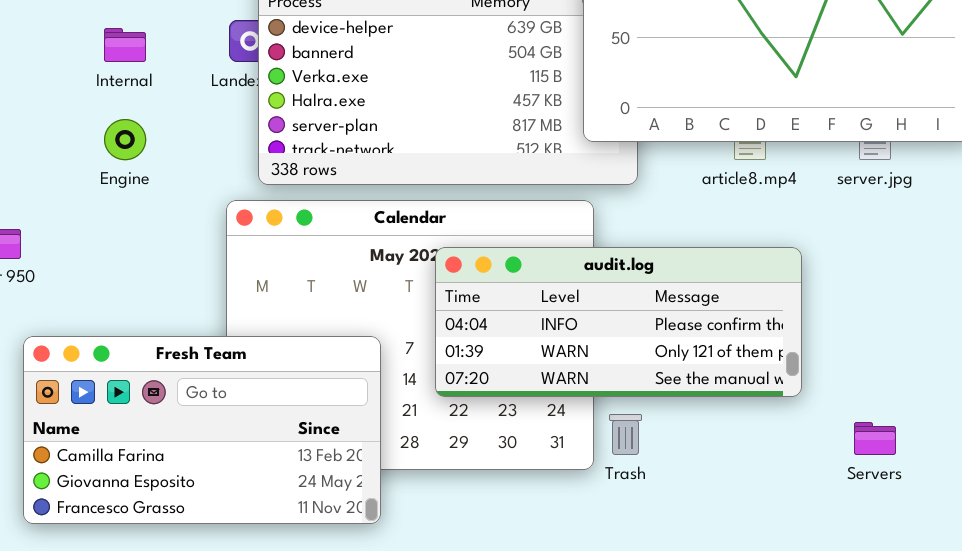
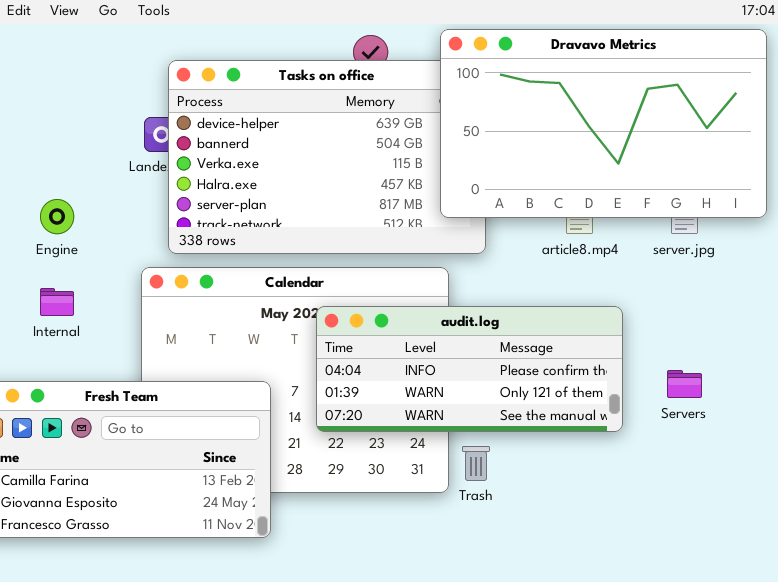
Internal: [104,28,146,62] -> [40,288,74,316], moved
Servers: [854,422,896,455] -> [667,370,702,398], moved

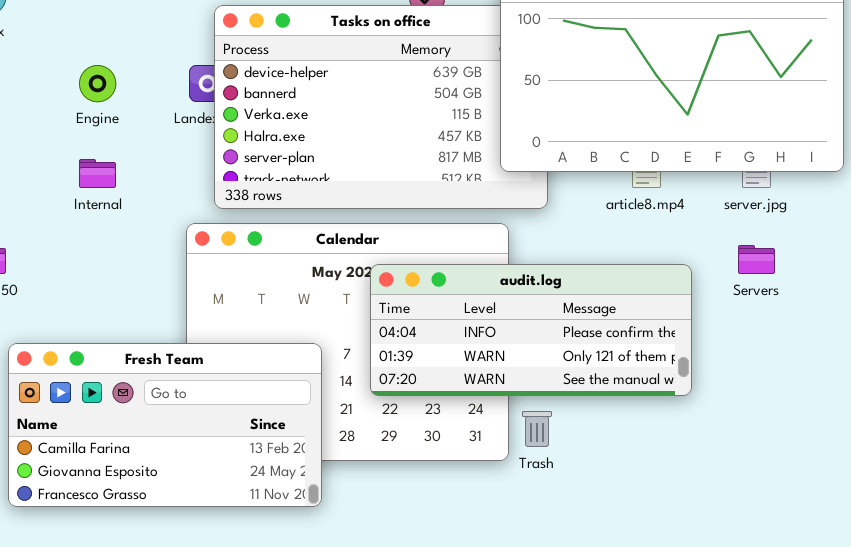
Engine: [40,199,74,234] -> [79,65,116,102], moved
Internal: [40,288,74,316] -> [79,159,116,188], moved
Servers: [667,370,702,398] -> [738,245,775,274], moved

